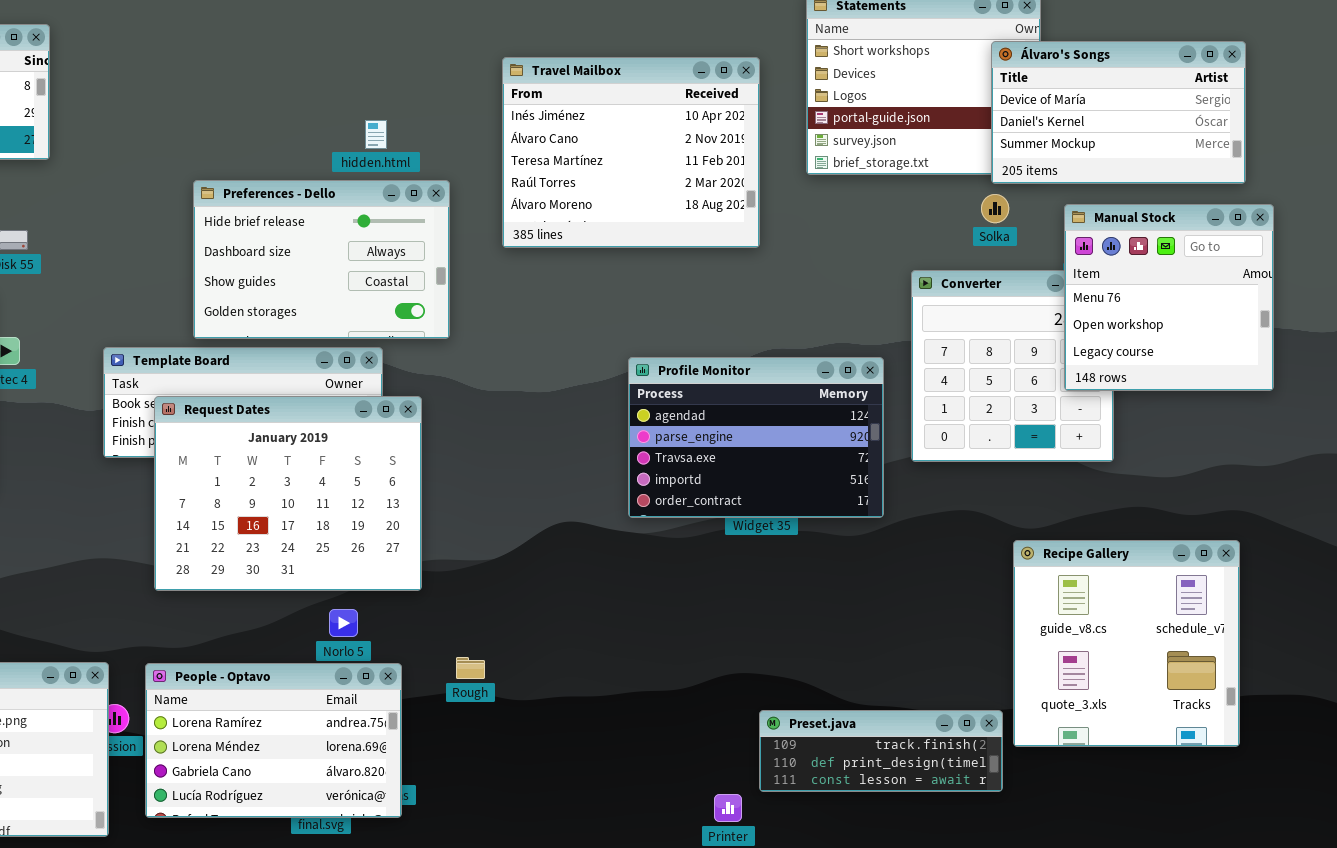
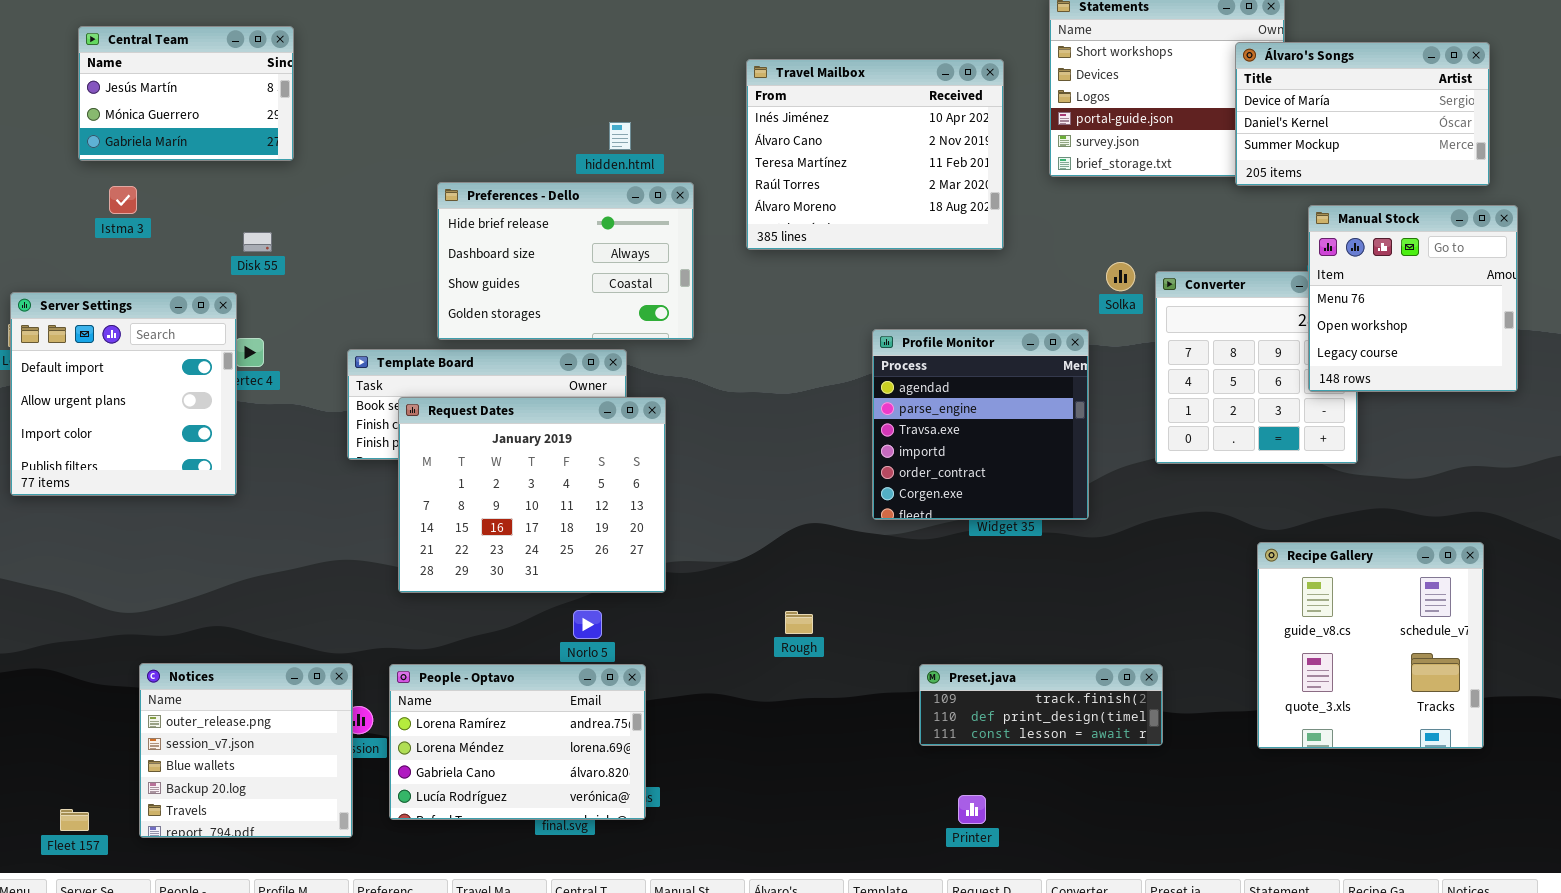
Solka: [981,194,1009,223] -> [1106,262,1135,291], moved
Profile Monitor: [628,357,884,518] -> [872,329,1089,520], resized
Rough: [456,657,485,679] -> [785,611,813,634], moved
Preset.java: [759,710,1003,792] -> [919,664,1163,746], moved

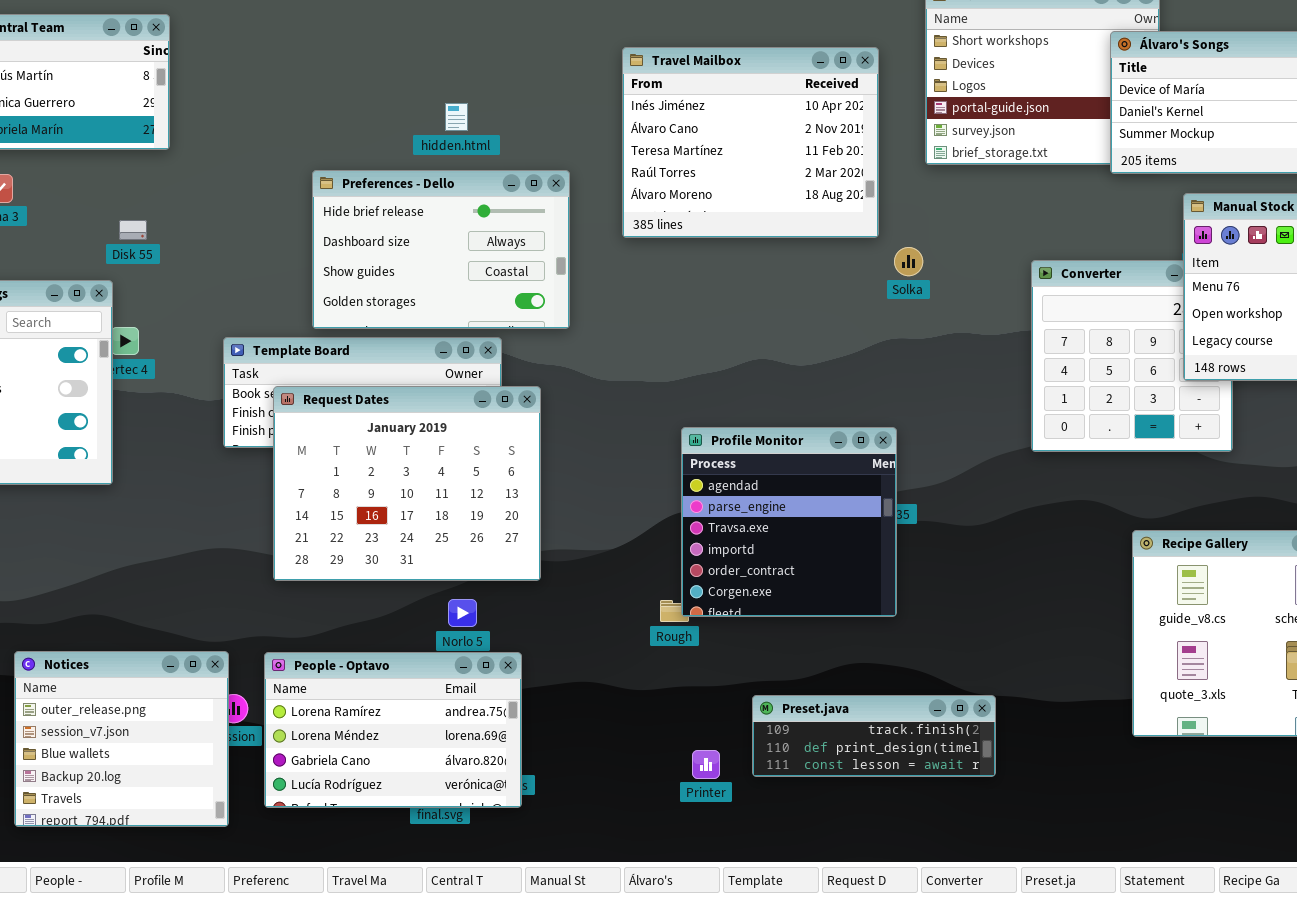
hidden.html: [609,122,631,150] -> [445,103,468,131], moved
Solka: [1106,262,1135,291] -> [894,247,923,276], moved
Profile Monitor: [872,329,1089,520] -> [681,427,897,617], moved
Preset.java: [919,664,1163,746] -> [752,695,996,777], moved
Printer: [958,795,986,824] -> [692,750,720,779], moved

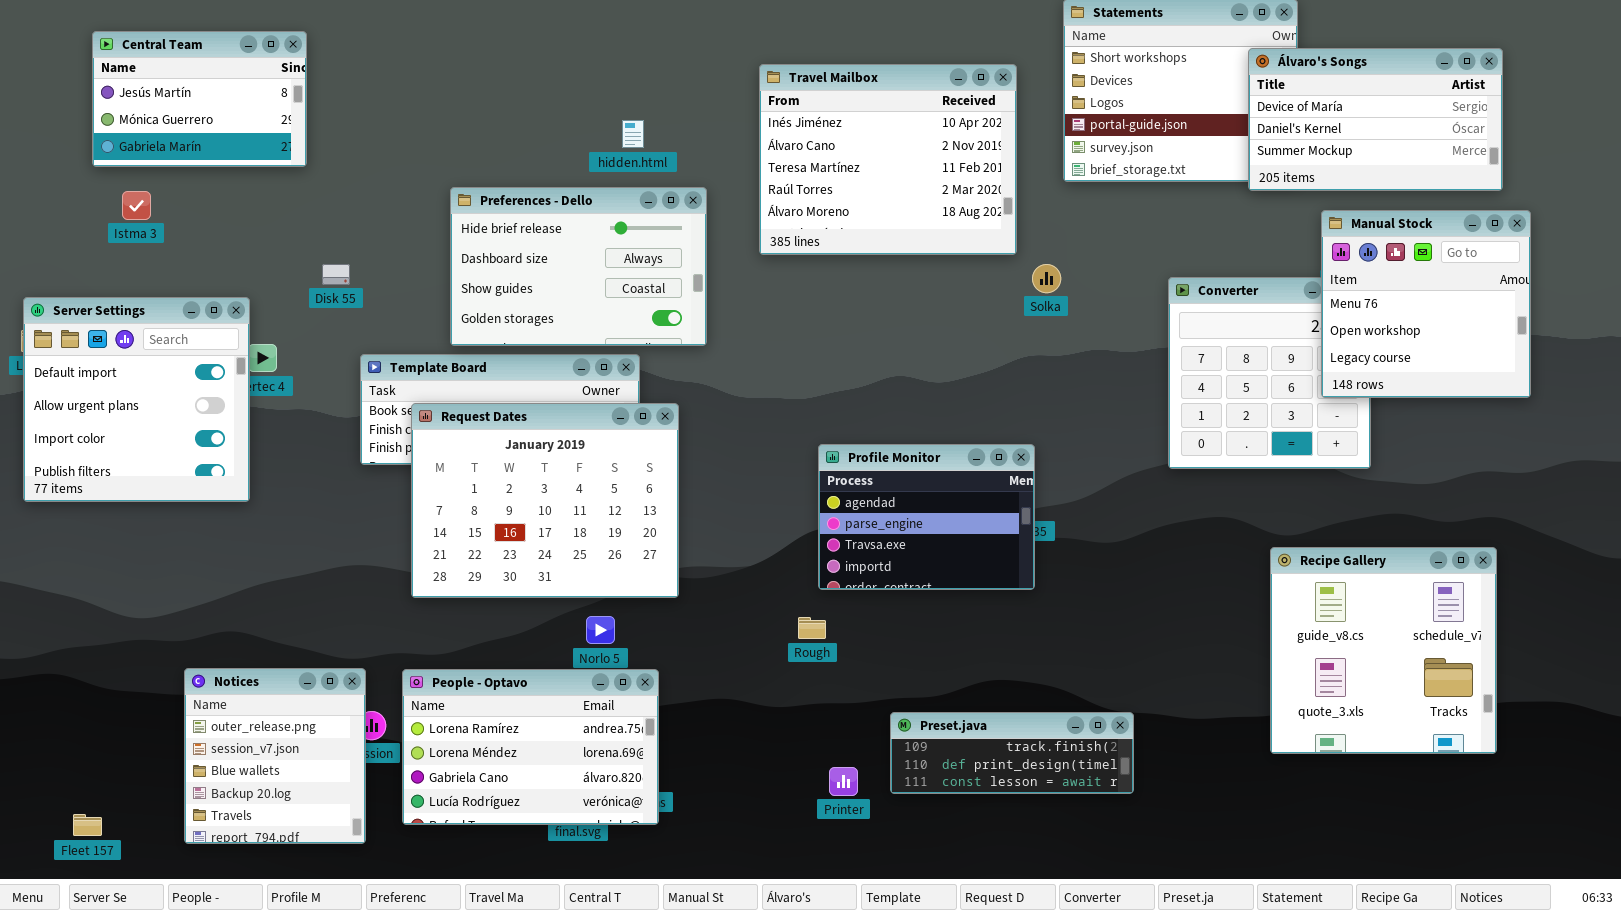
hidden.html: [445,103,468,131] -> [622,120,644,148], moved
Disk 55: [119,220,147,240] -> [322,264,350,285], moved
Profile Monitor: [681,427,897,617] -> [818,444,1035,590], resized
Notices: [14,651,229,827] -> [184,668,366,844], resized

